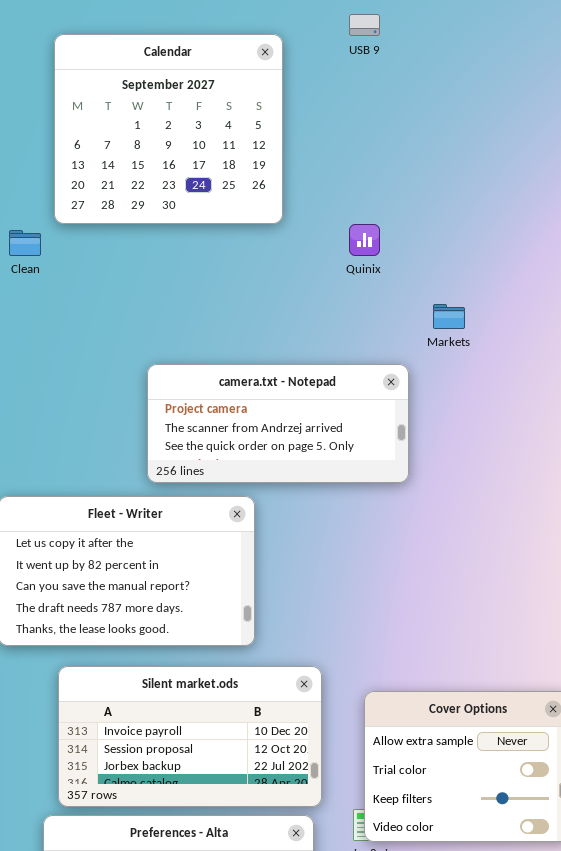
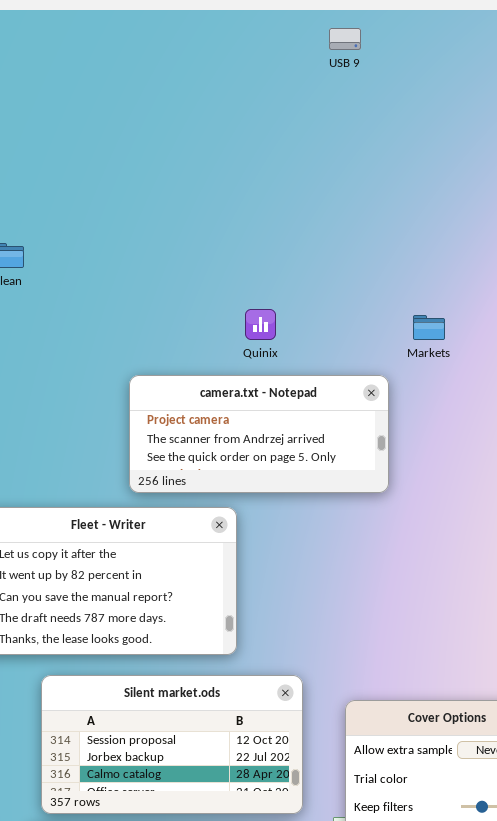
Calendar: [54,34,283,224] -> none, closed
Quinix: [349,224,380,256] -> [245,309,276,340], moved
Silent market.ods: [58,666,322,807] -> [41,675,303,814], scrolled down 1 row

